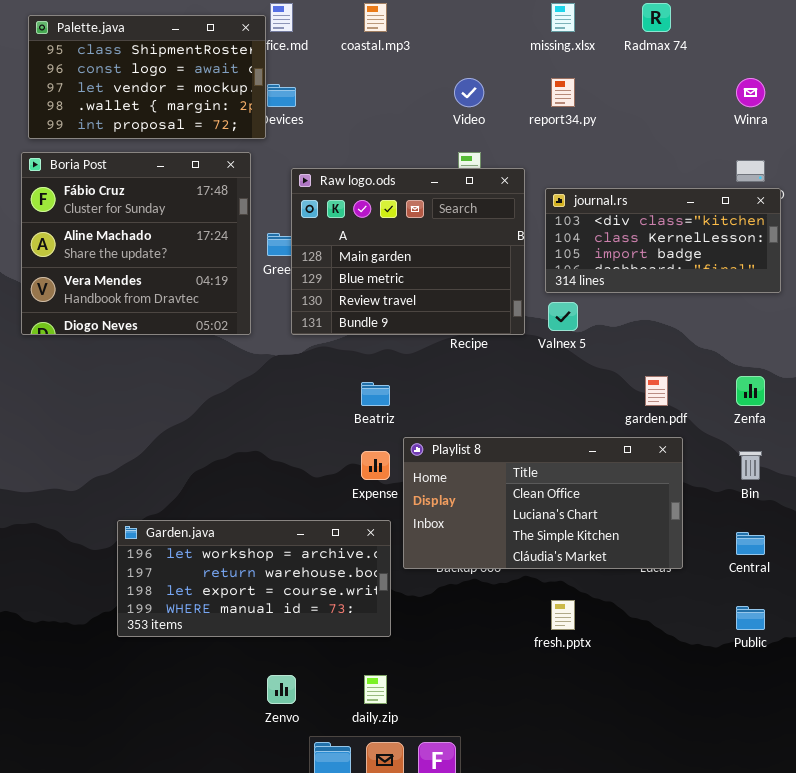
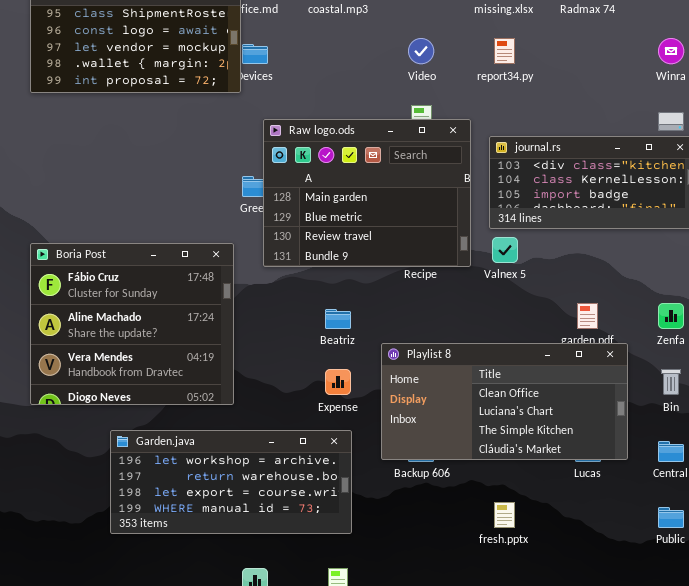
Boria Post: [21,152,251,335] -> [30,243,234,405], moved
Playlist 8: [403,437,683,569] -> [381,343,628,460], moved

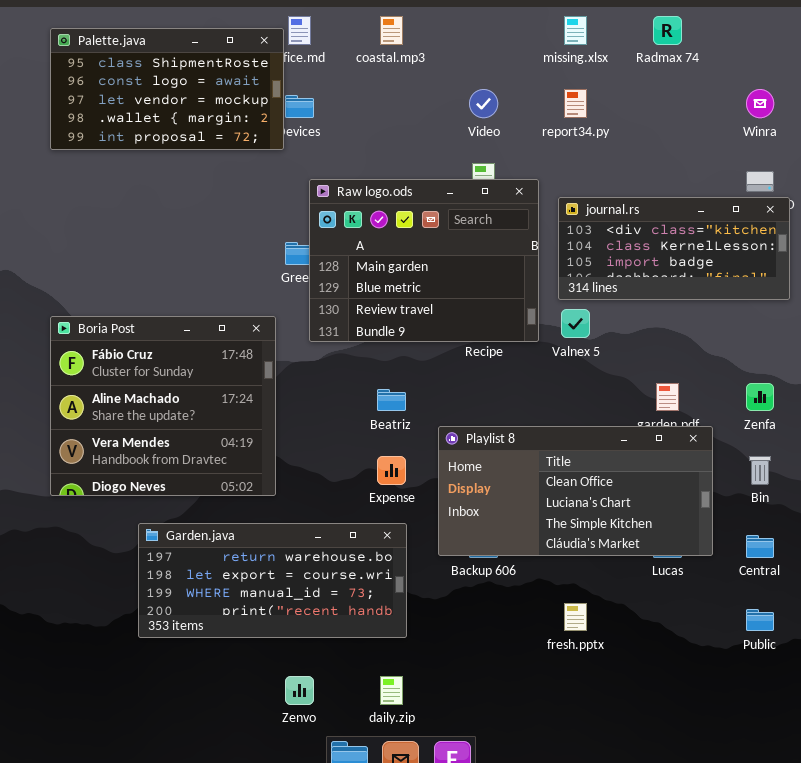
Garden.java: [110,430,352,534] -> [138,523,407,638], scrolled down 1 row

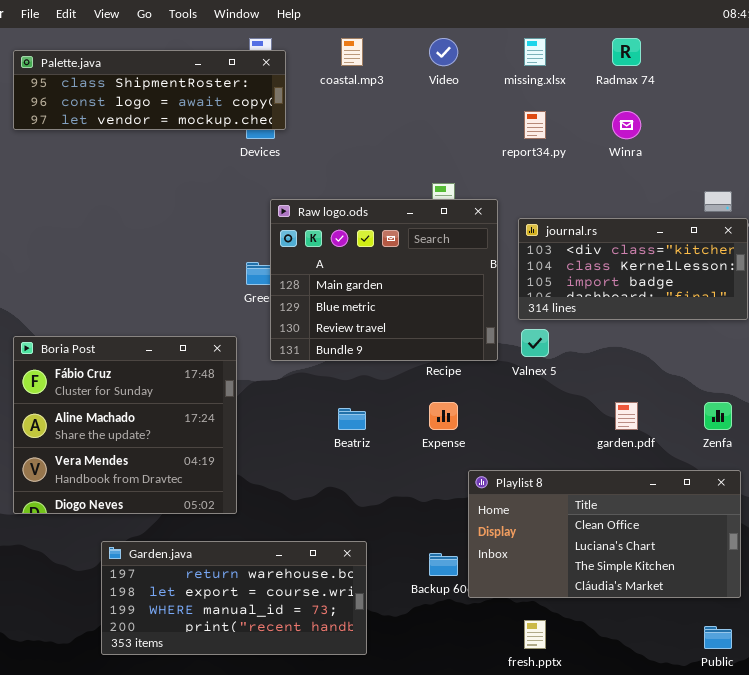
Palette.java: [50,28,284,150] -> [13,50,286,130], resized
Video: [469,89,498,118] -> [429,38,458,66], moved
Winra: [746,89,774,118] -> [612,111,641,139], moved
Playlist 8: [438,426,713,556] -> [468,470,741,598], moved
Expense: [377,456,406,485] -> [429,402,458,430], moved

